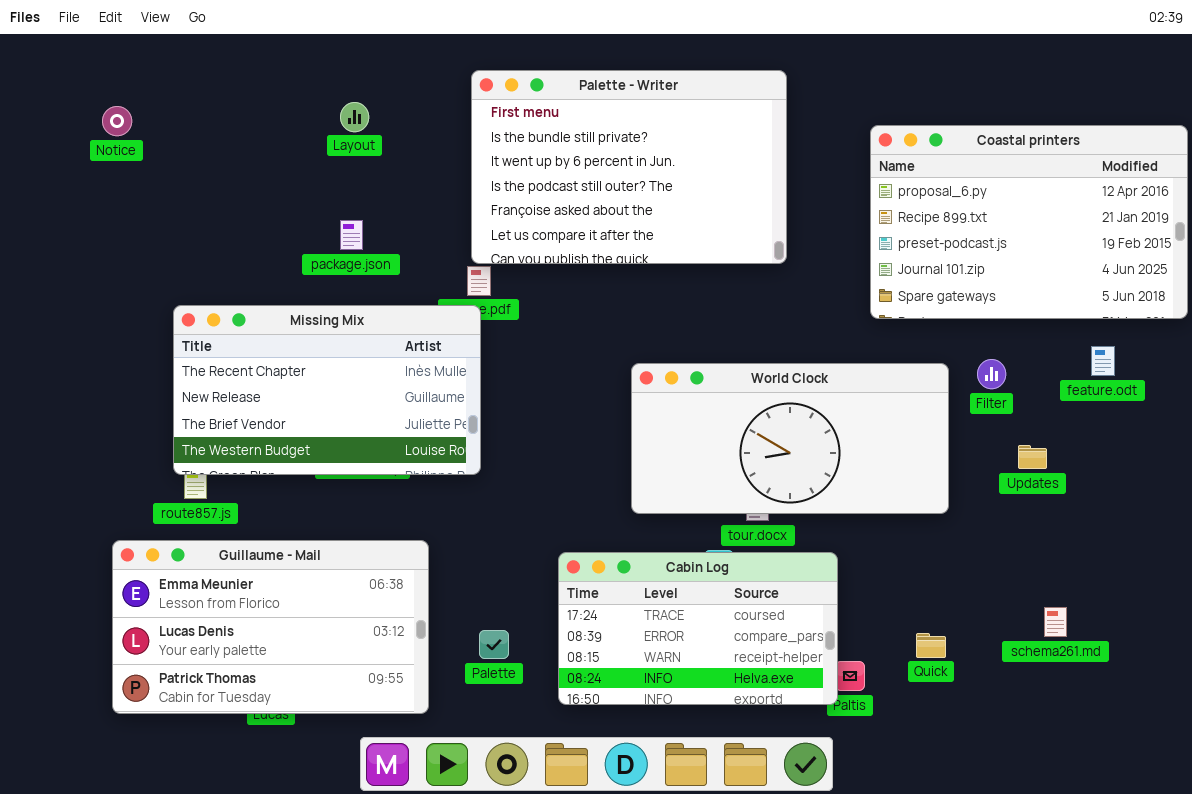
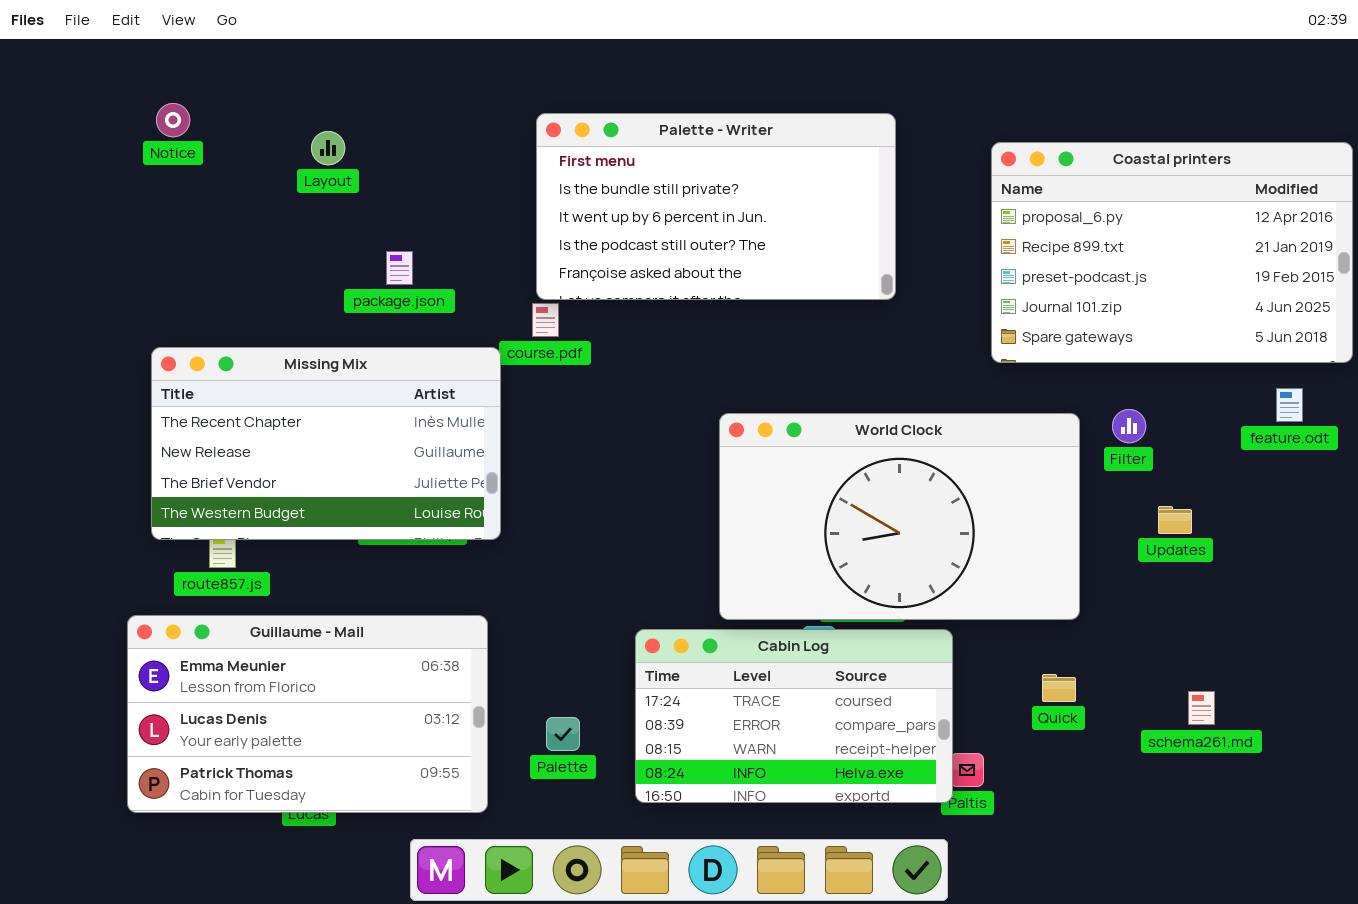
Palette - Writer: [471,70,787,264] -> [536,113,896,300], resized
Layout: [340,102,369,132] -> [311,131,345,165], moved
Notice: [102,106,132,136] -> [156,103,190,137], moved
Missing Mix: [173,305,481,475] -> [151,347,501,540], moved
feature.odt: [1091,346,1115,376] -> [1276,388,1303,422], moved
World Clock: [631,363,949,514] -> [719,413,1080,620], resized
Quick: [916,633,946,658] -> [1042,674,1076,702], moved

